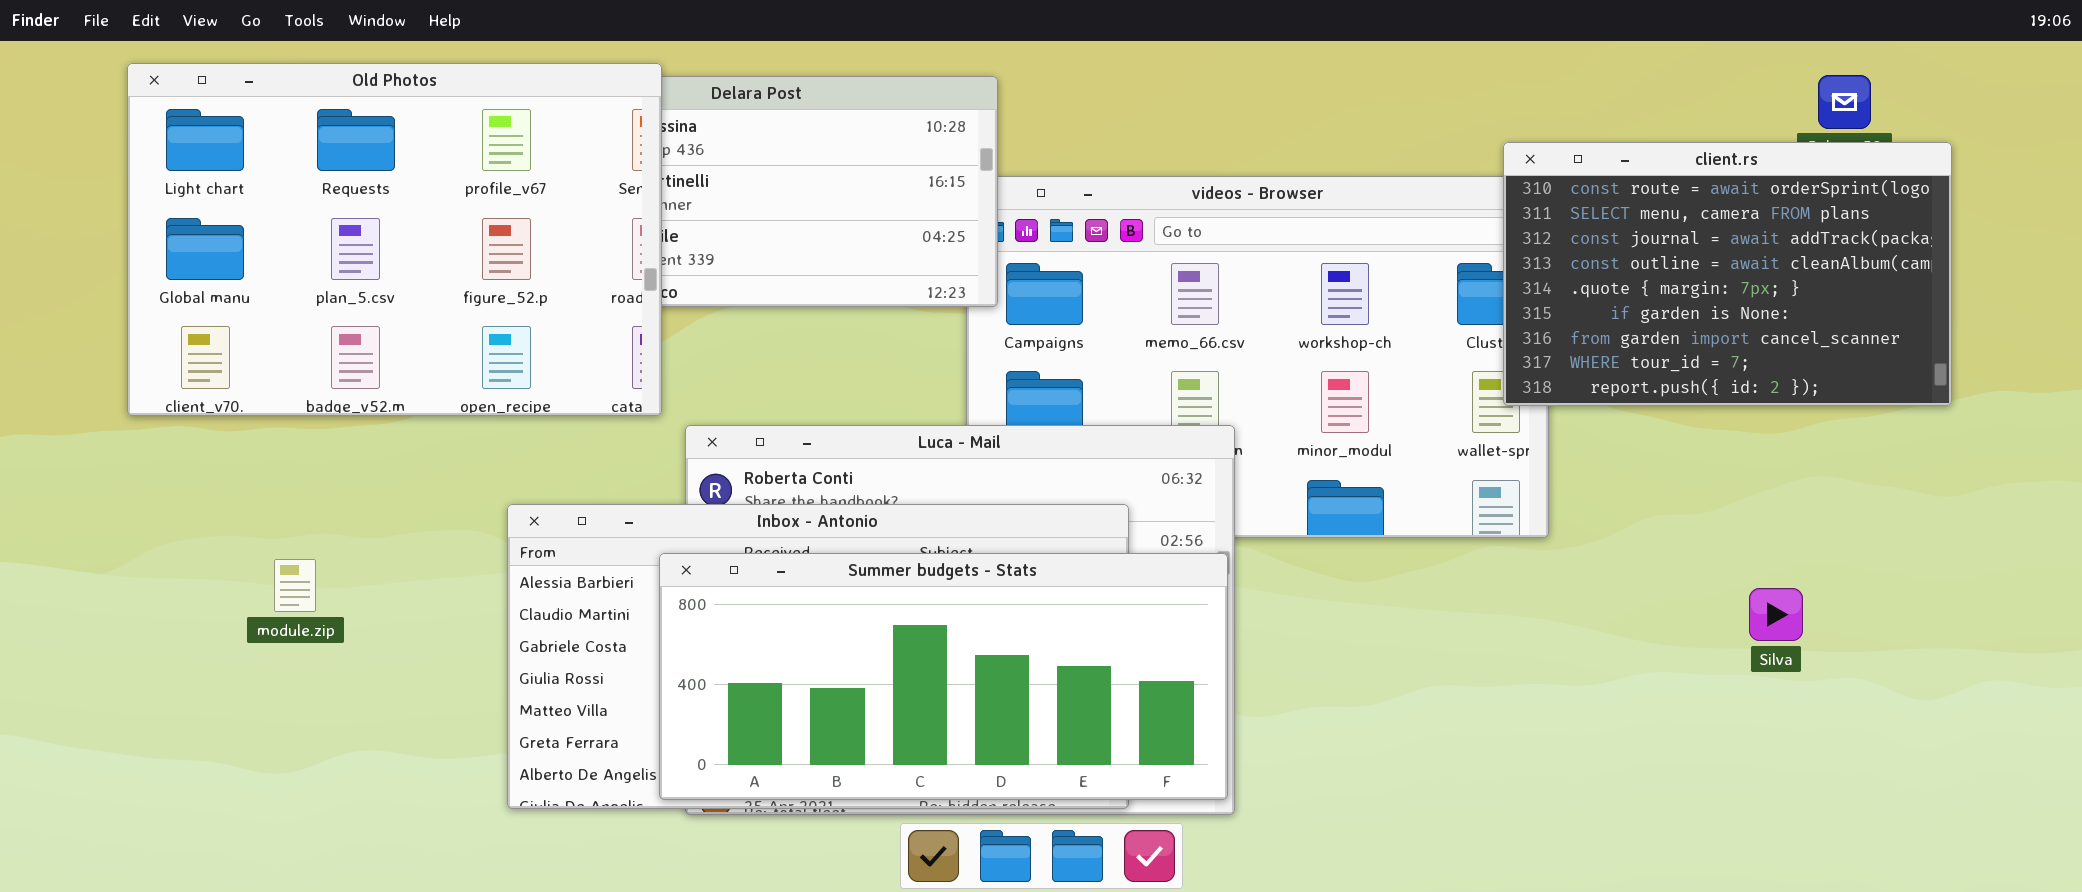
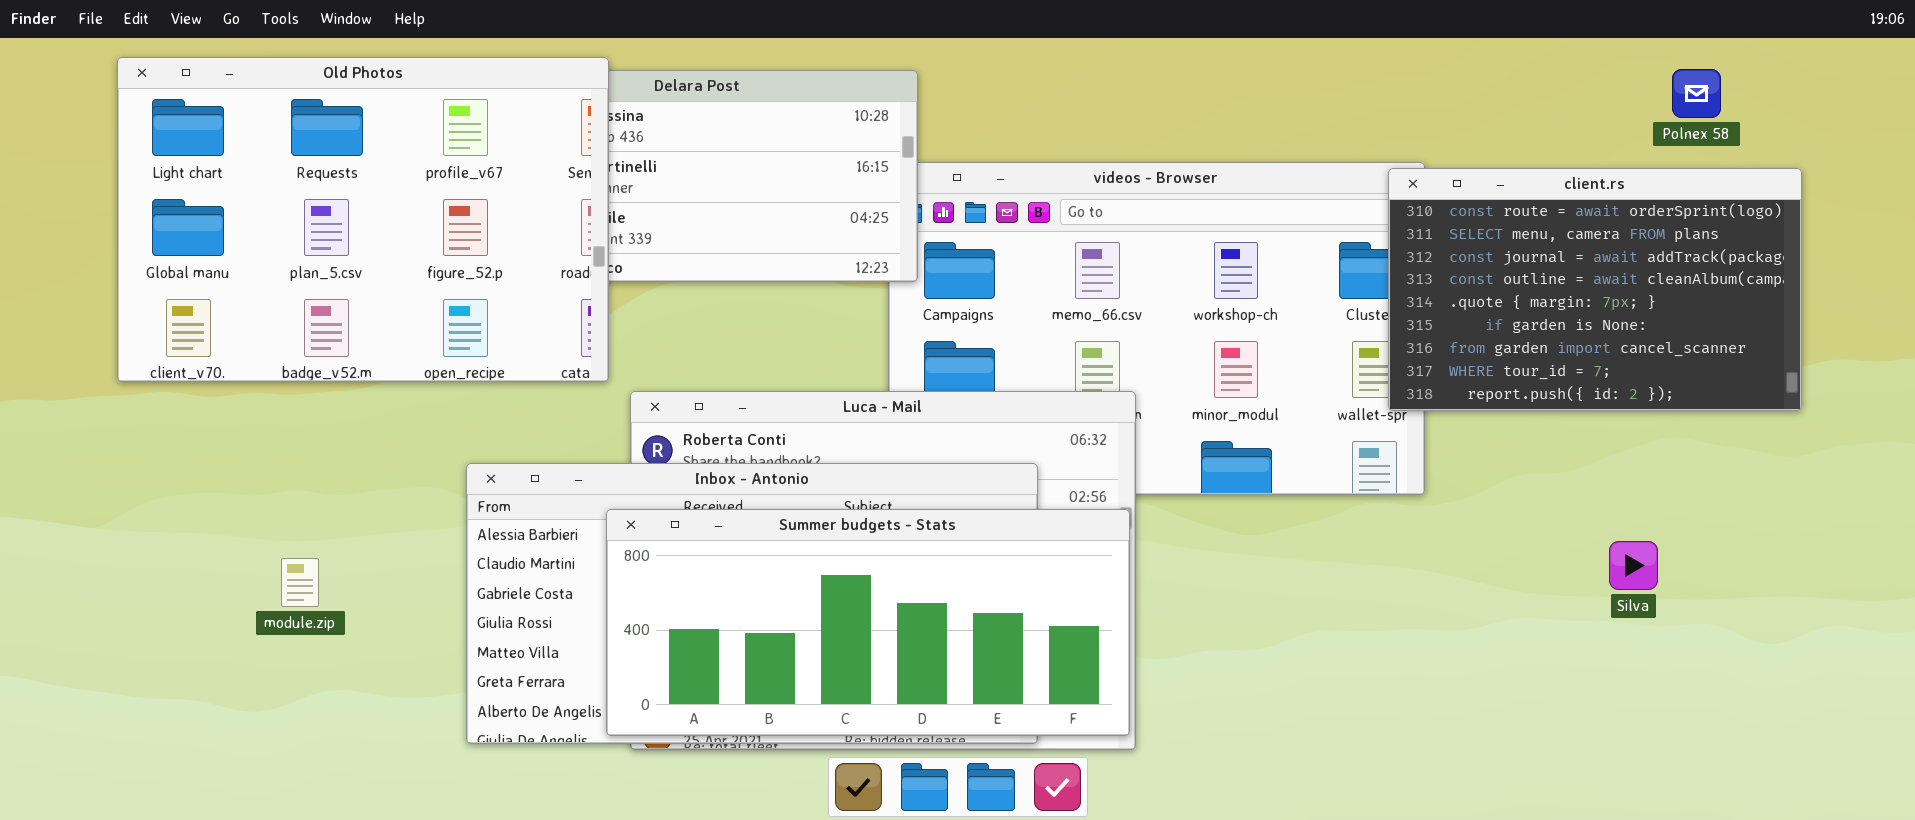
client.rs: [1503,142,1952,406] -> [1388,168,1802,411], moved
module.zip: [274,559,316,612] -> [281,558,319,607], moved

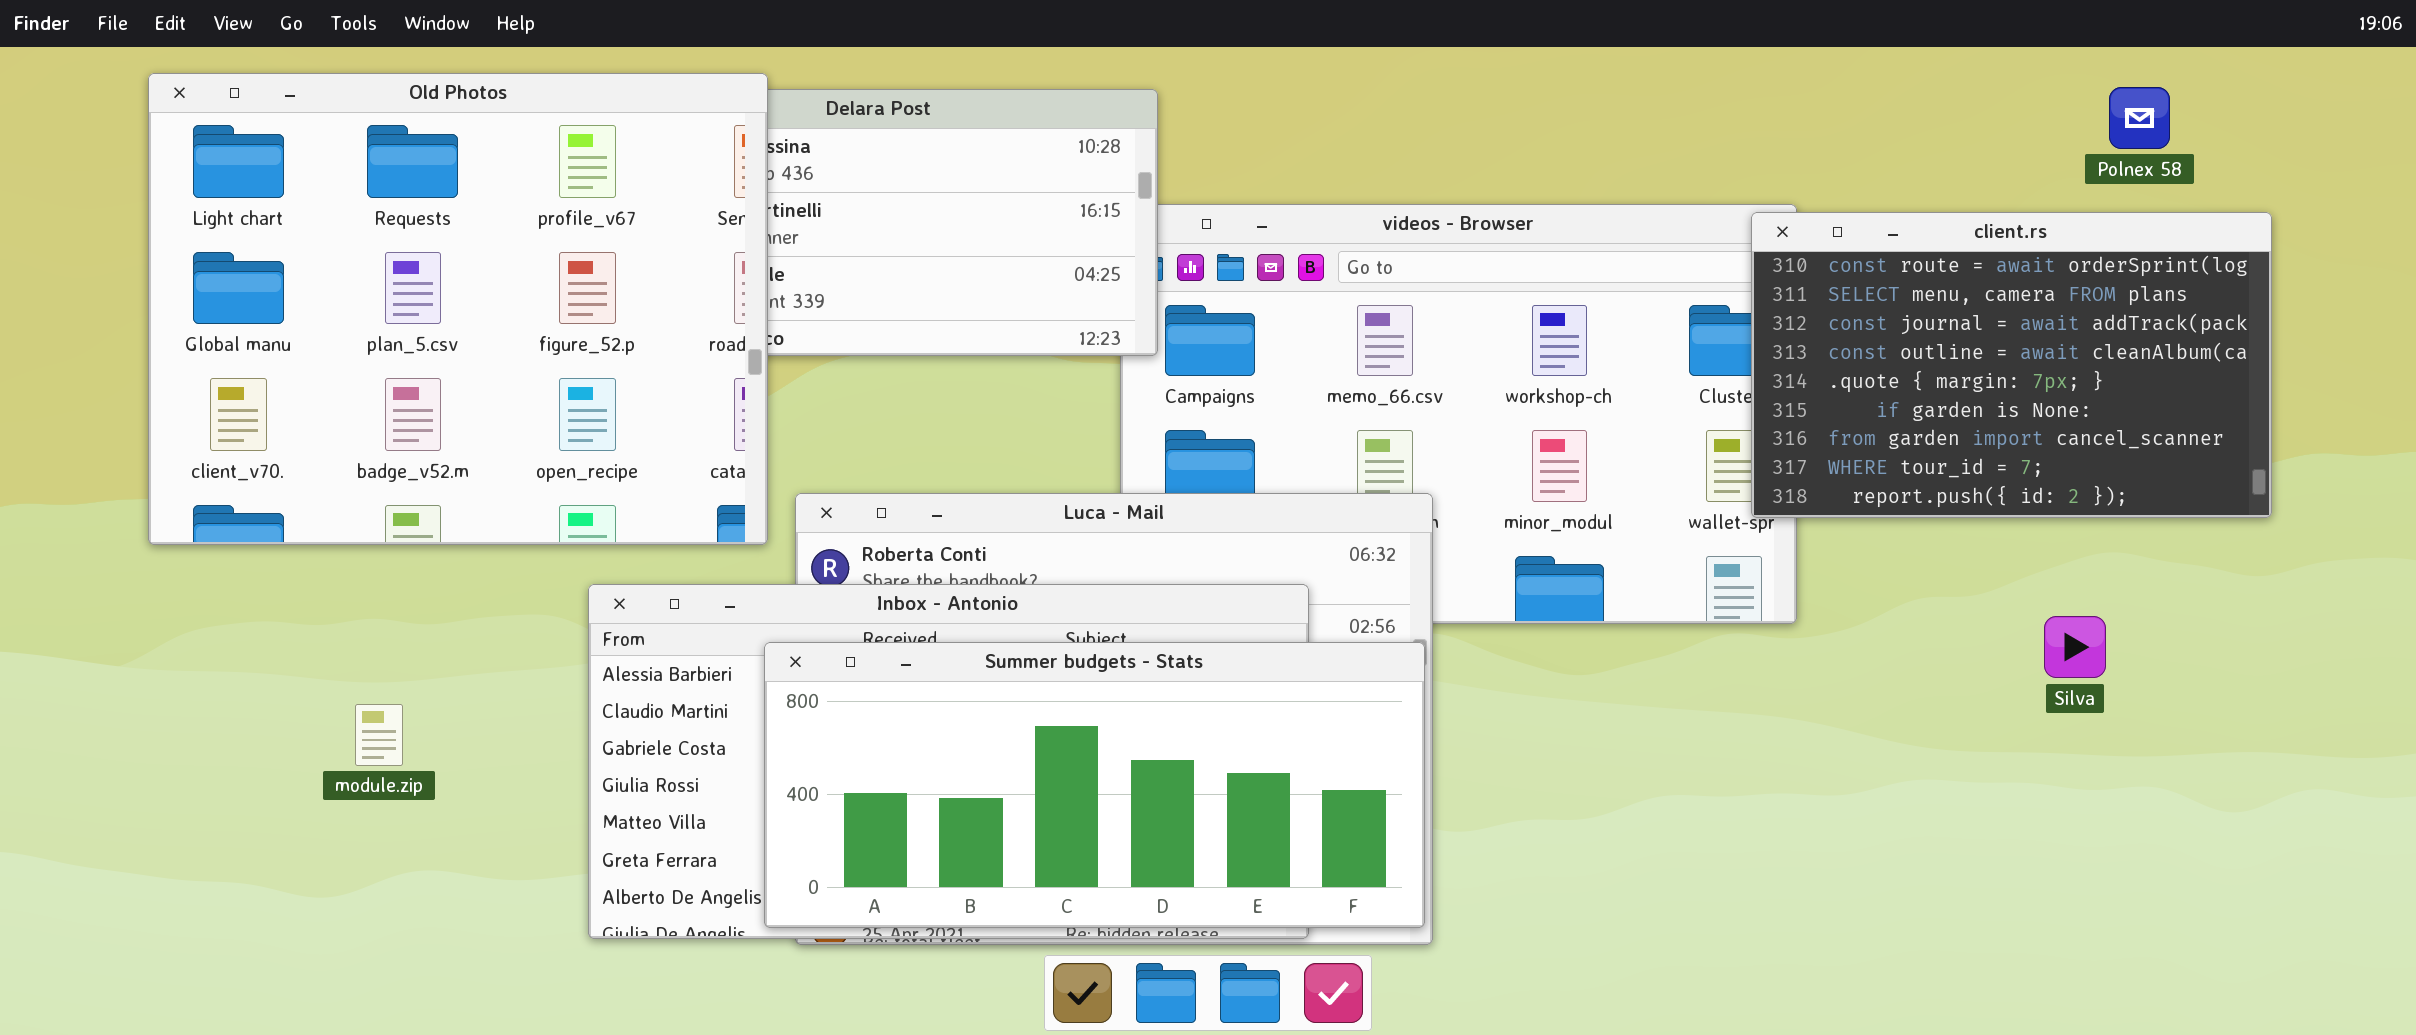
Old Photos: [117,57,609,382] -> [148,73,768,545], resized
Silva: [1609,541,1658,590] -> [2044,616,2106,678], moved

